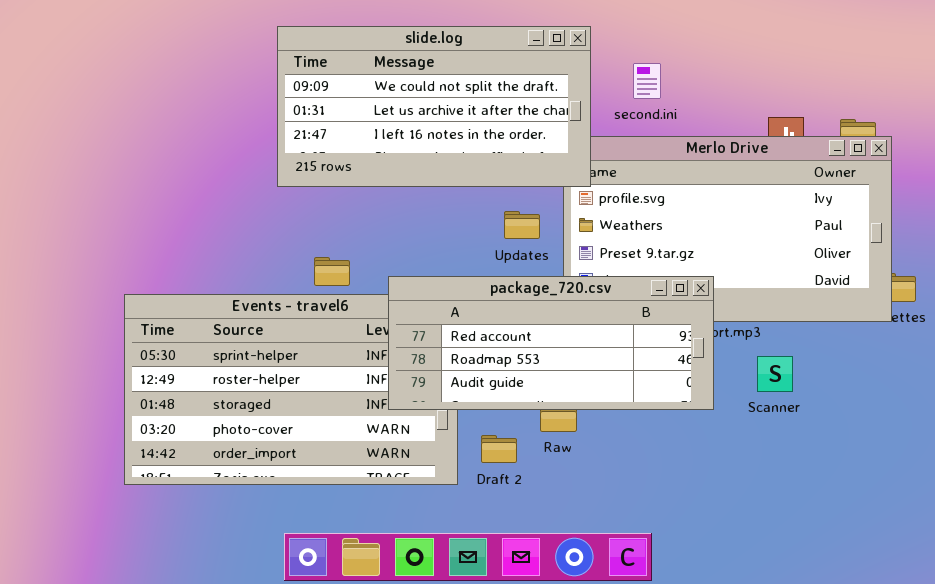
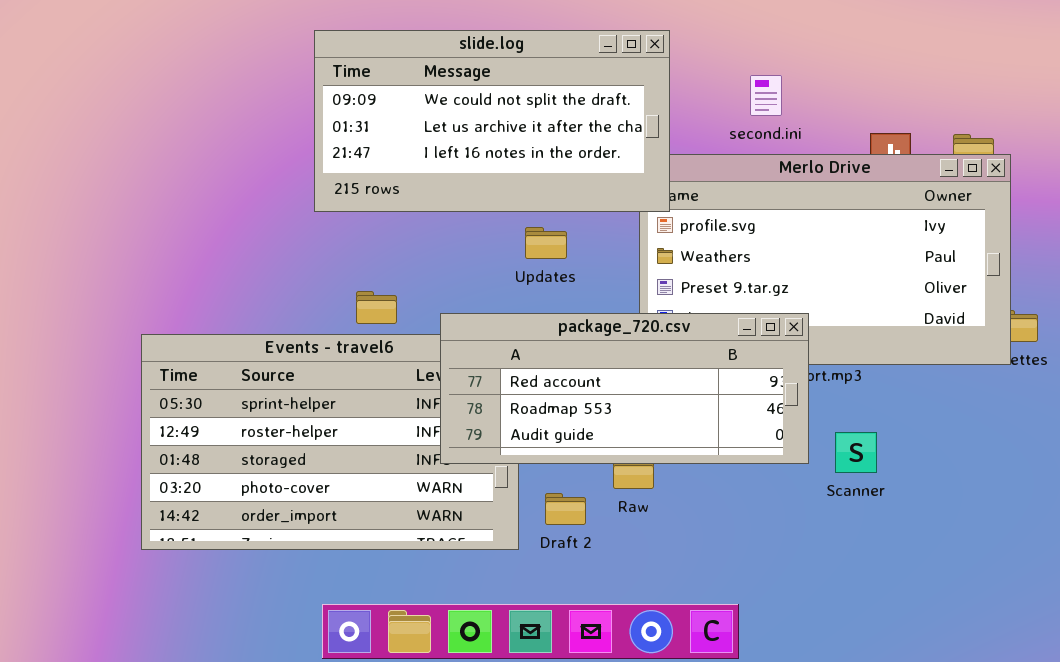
second.ini: [633,63,661,99] -> [750,75,782,116], moved
Updates: [504,211,540,239] -> [525,227,567,259], moved
Scanner: [757,356,793,392] -> [835,432,877,473], moved

